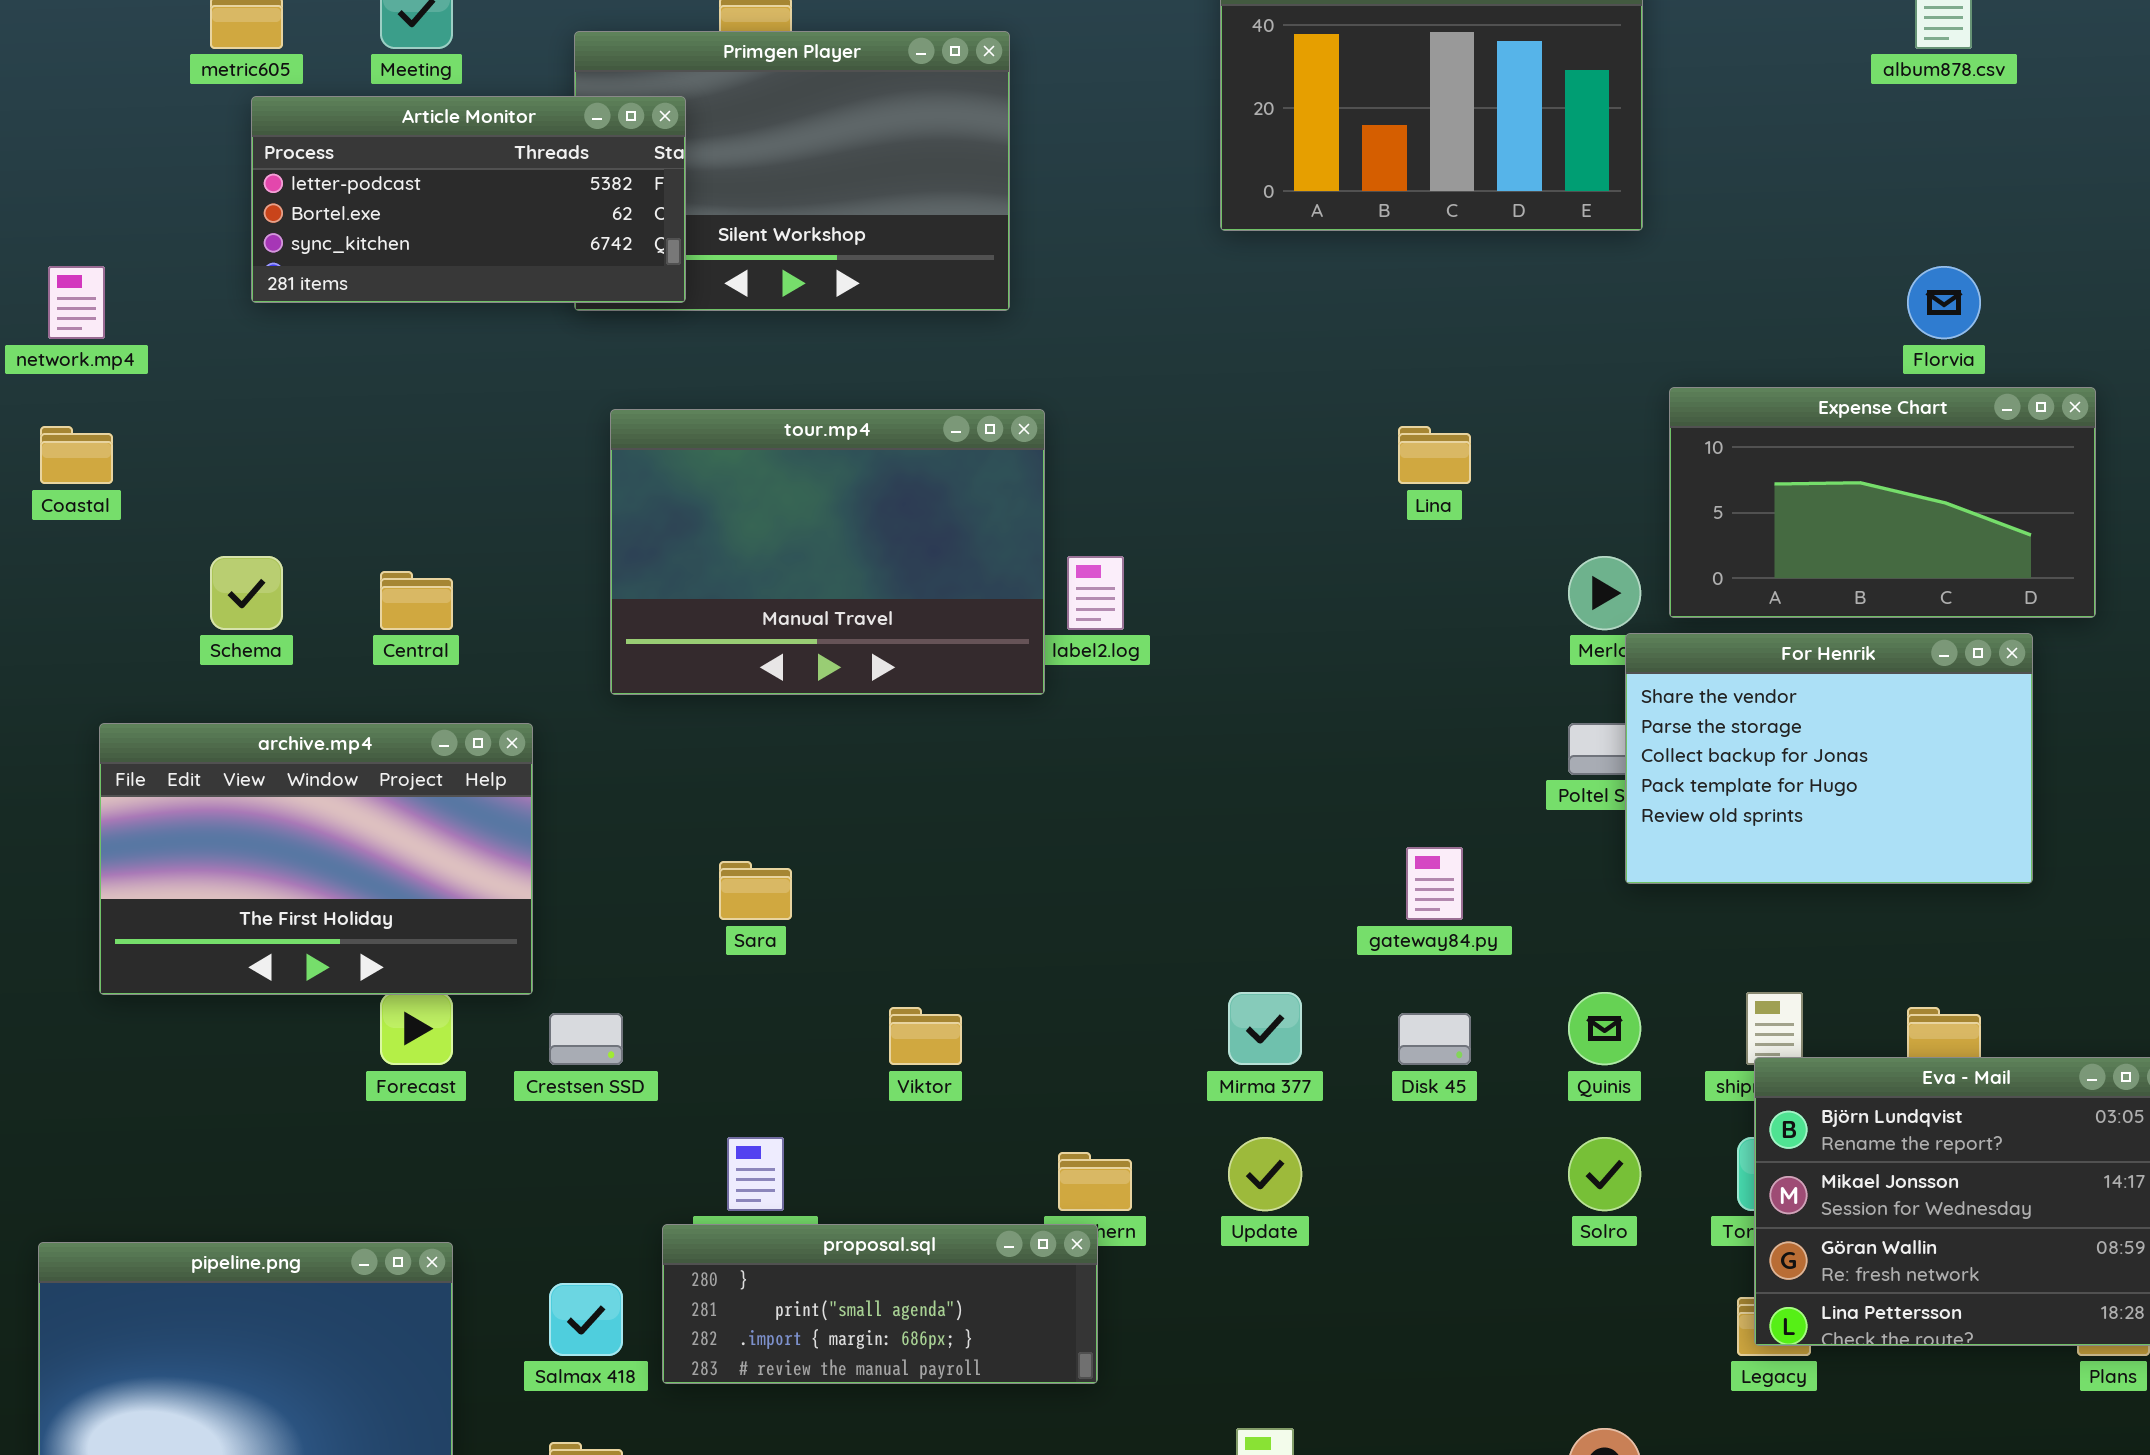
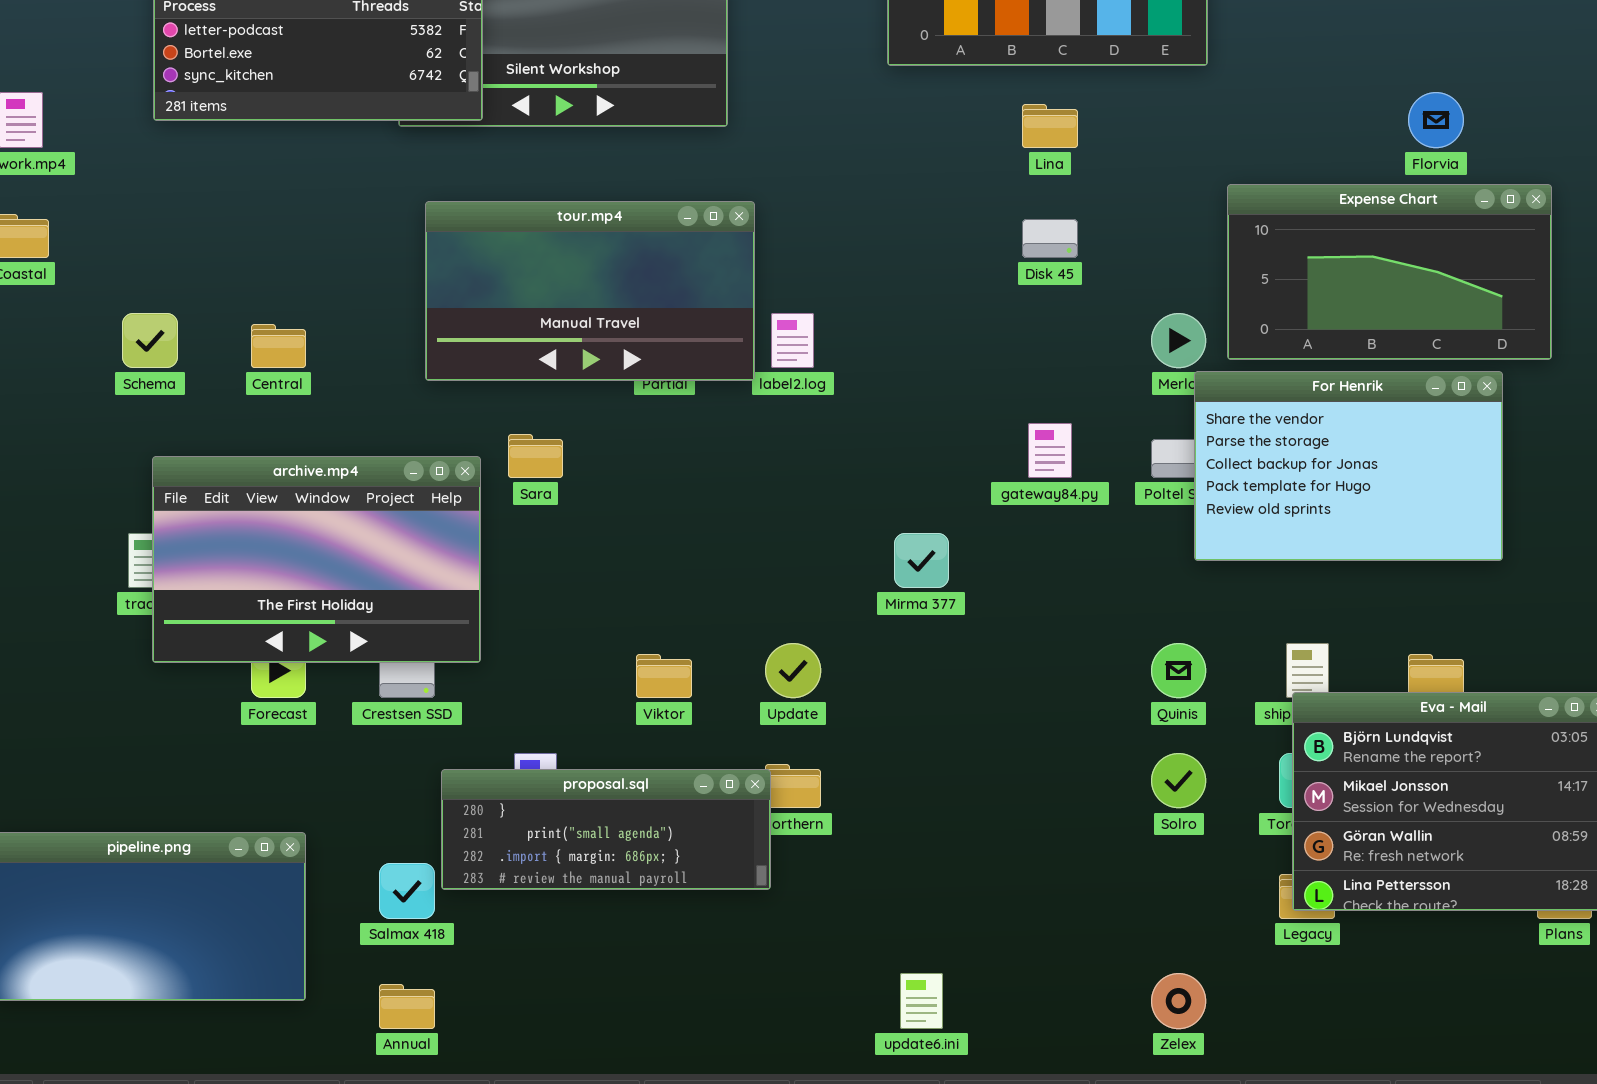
tour.mp4: [610,409,1045,695] -> [425,201,755,381], resized
Lina: [1398,426,1471,484] -> [1022,104,1078,148], moved
archive.mp4: [99,723,533,995] -> [152,456,481,663], moved
gateway84.py: [1406,847,1463,920] -> [1028,423,1072,478], moved
Sara: [719,861,792,920] -> [508,434,563,478], moved
Mirma 377: [1228,992,1302,1065] -> [894,533,949,588], moved
Disk 45: [1398,1013,1471,1065] -> [1022,219,1078,258], moved
Update: [1228,1137,1302,1211] -> [765,643,821,698], moved
proposal.sql: [662,1224,1098,1384] -> [441,769,771,890], moved

